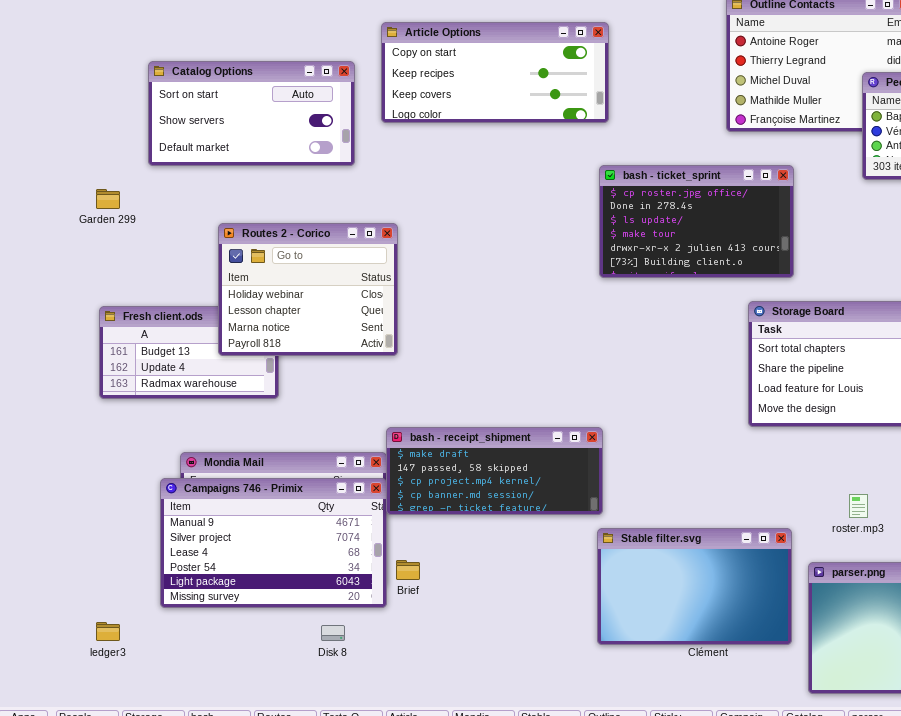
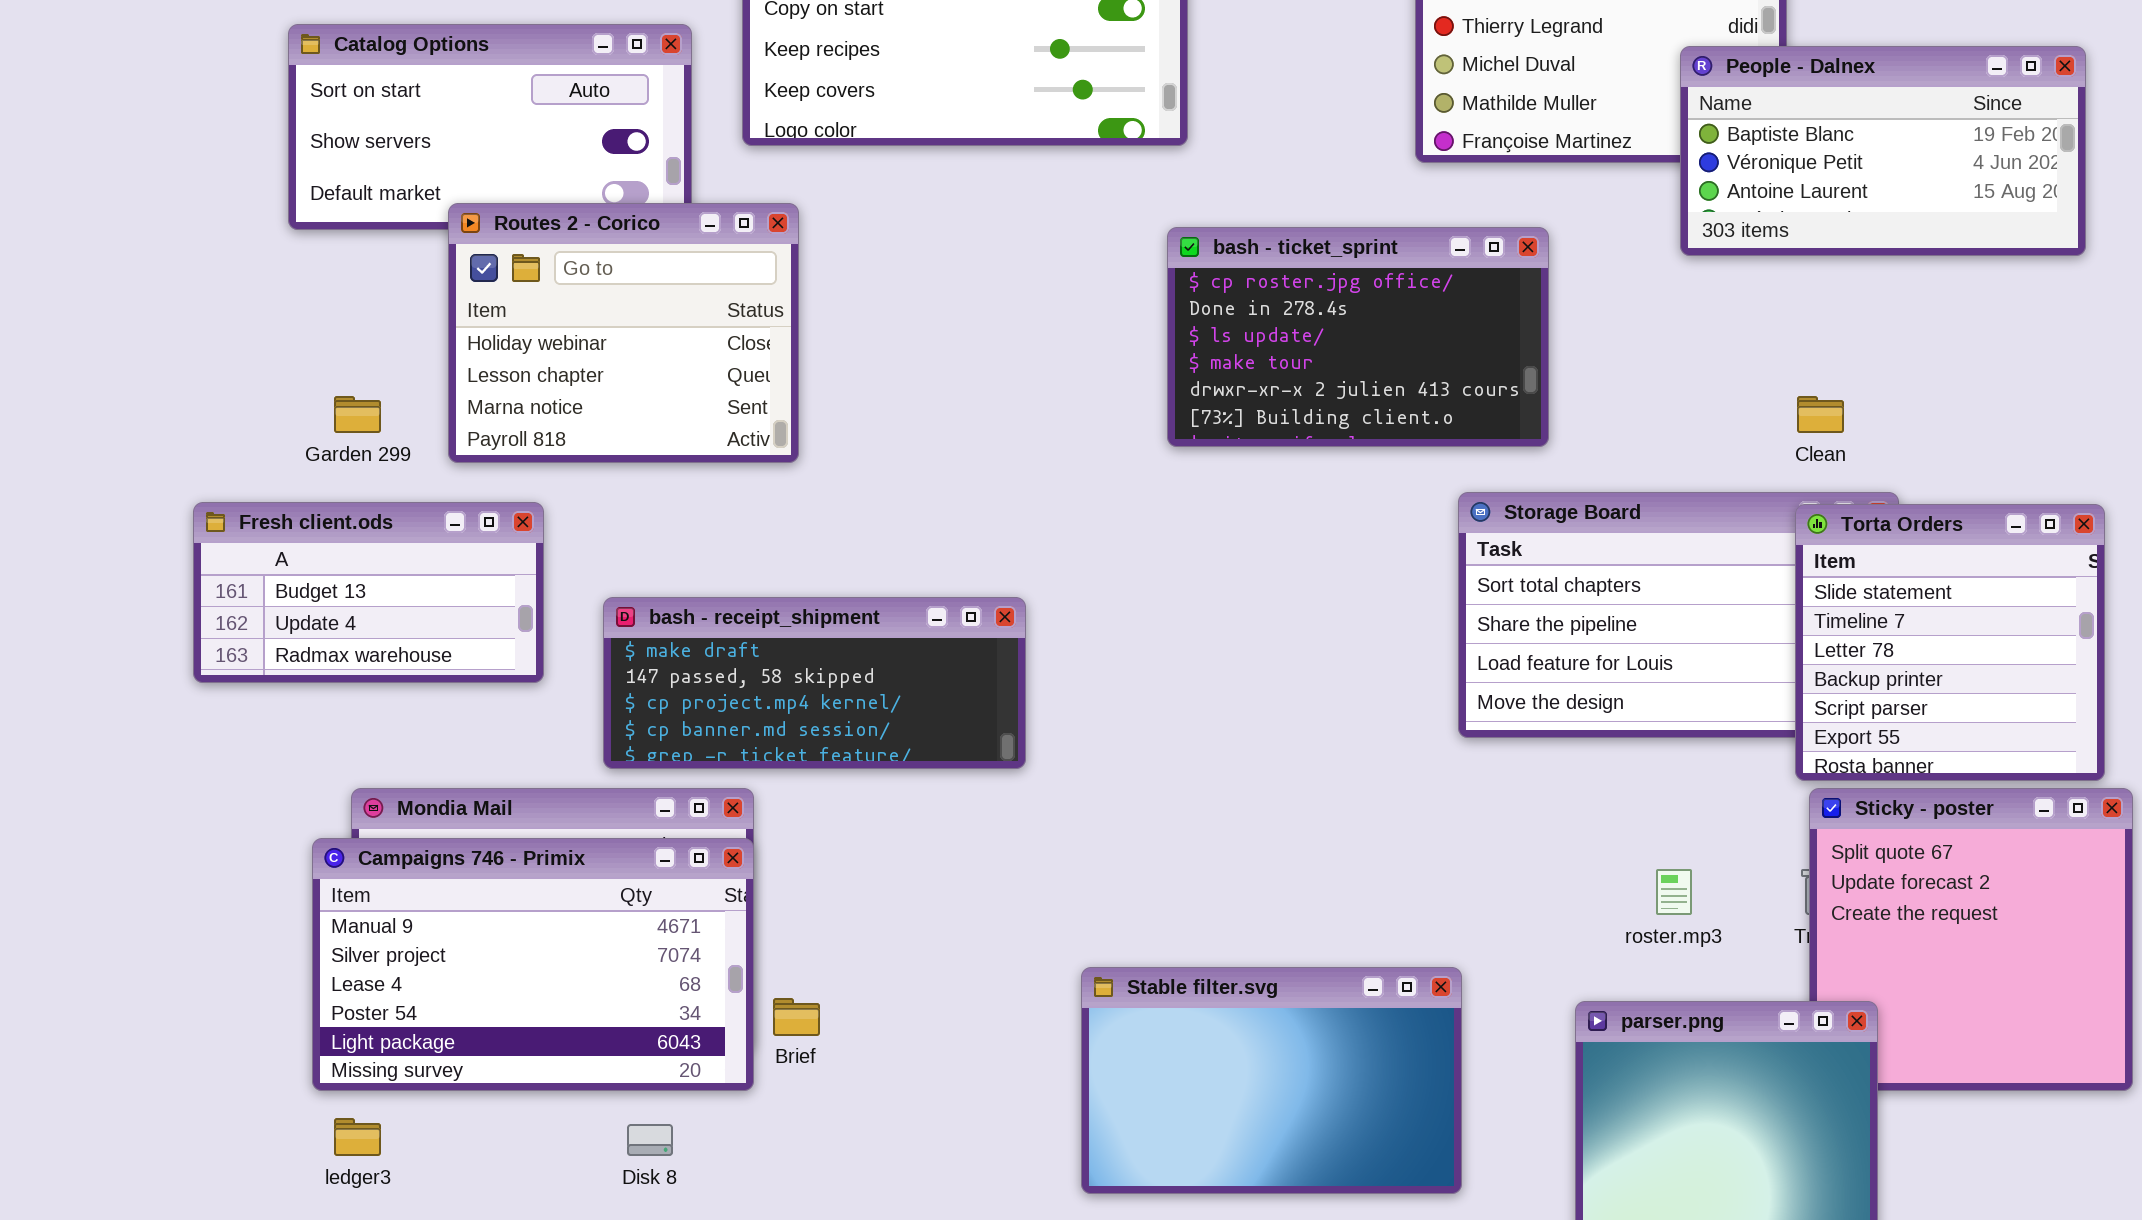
Garden 299: [96,189,120,209] -> [334,396,381,433], moved
Routes 2 - Corico: [218,223,398,356] -> [448,203,799,463], moved
bash - receipt_shipment: [386,427,603,515] -> [603,597,1026,769], moved
Stable filter.svg: [597,528,792,645] -> [1081,967,1462,1194], moved
ledger3: [96,622,120,641] -> [334,1118,381,1156], moved

